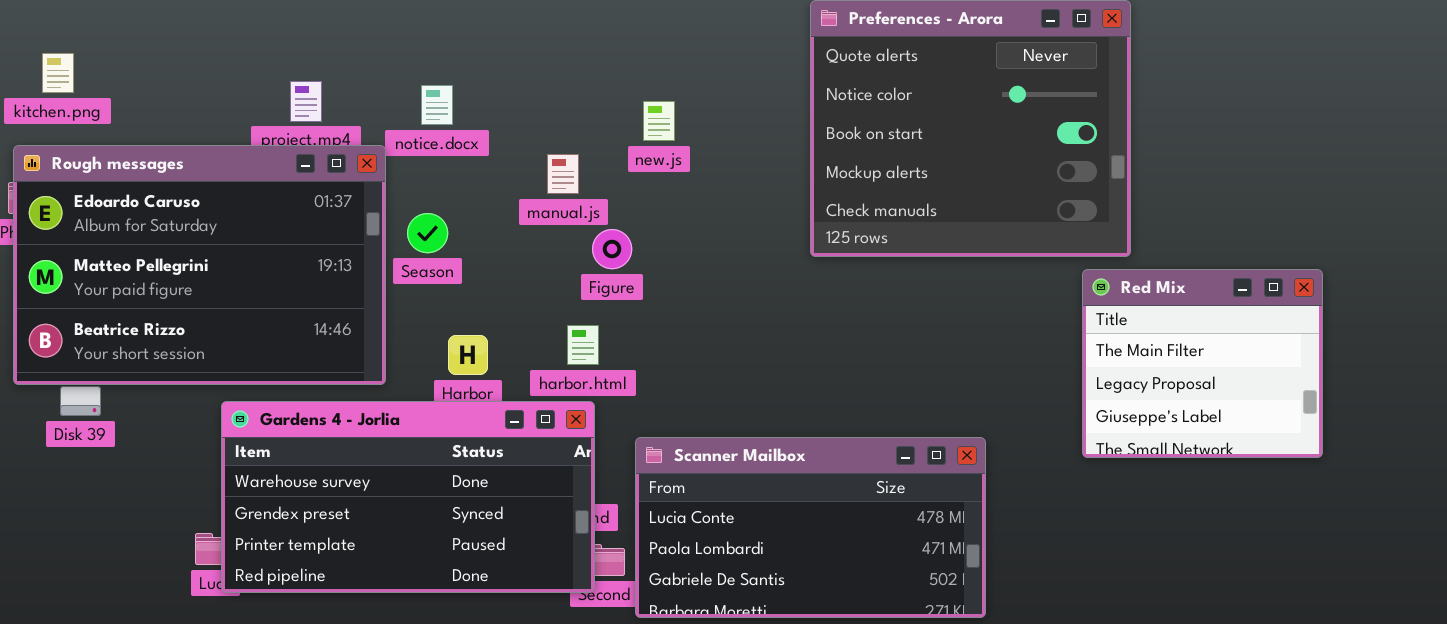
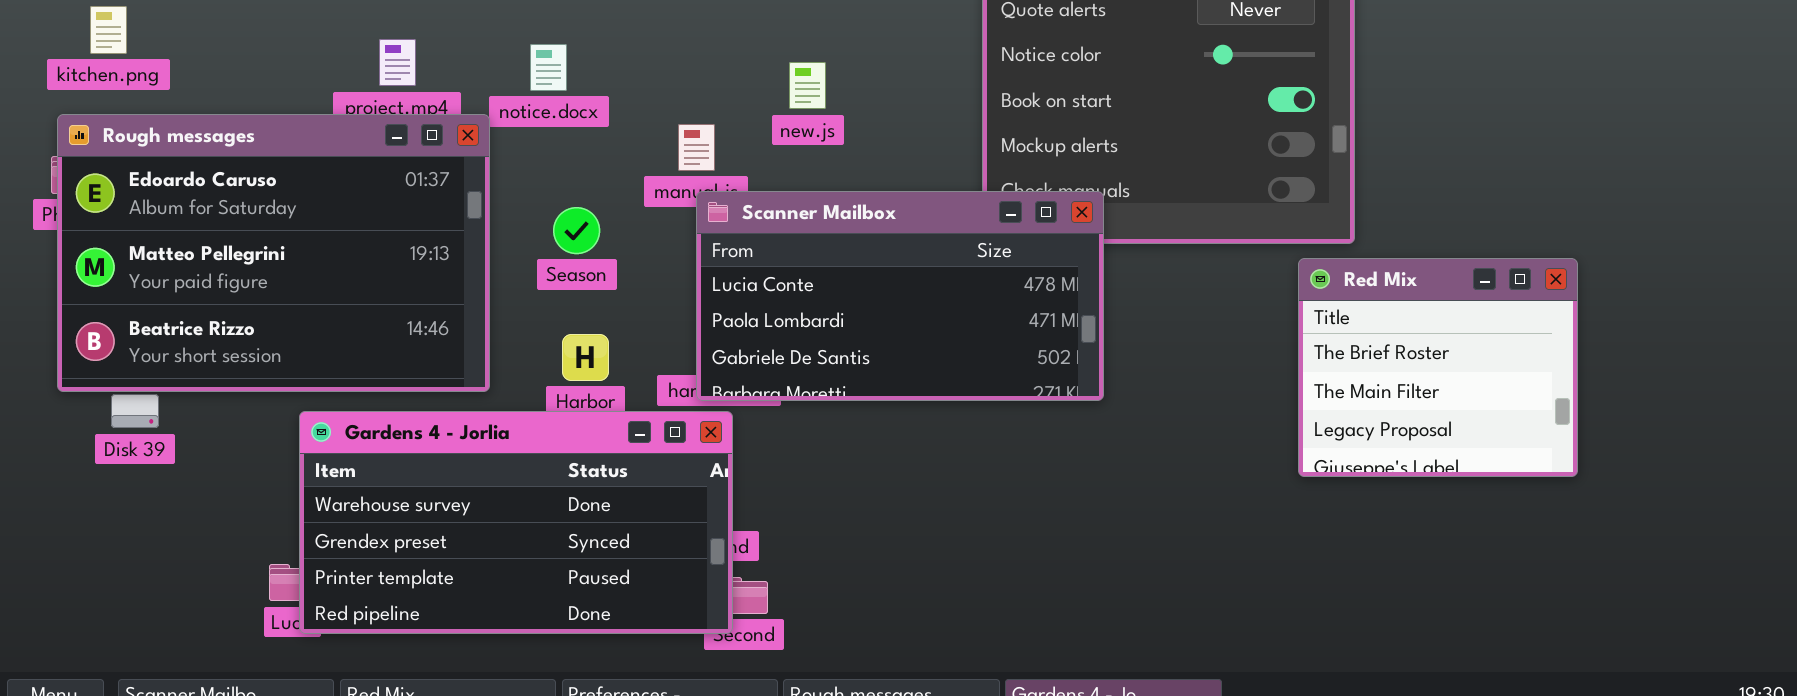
Season: [407,213,448,253] -> [553,207,600,254], moved
Red Mix: [1082,269,1323,458] -> [1298,258,1578,477], scrolled up 1 row
Scanner Mailbox: [635,437,986,618] -> [696,191,1104,401], moved

